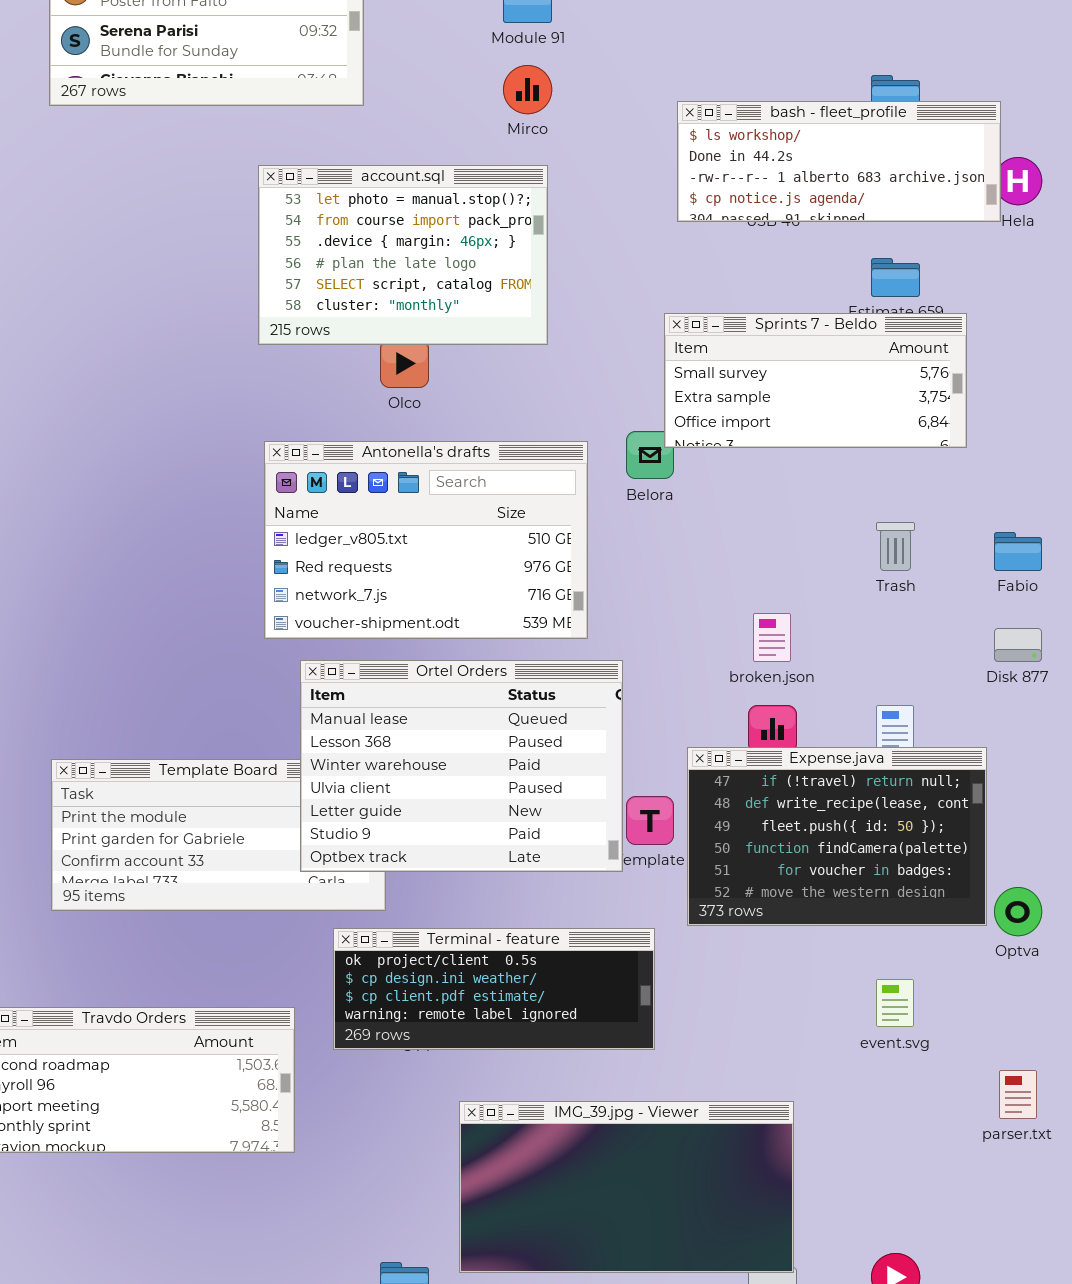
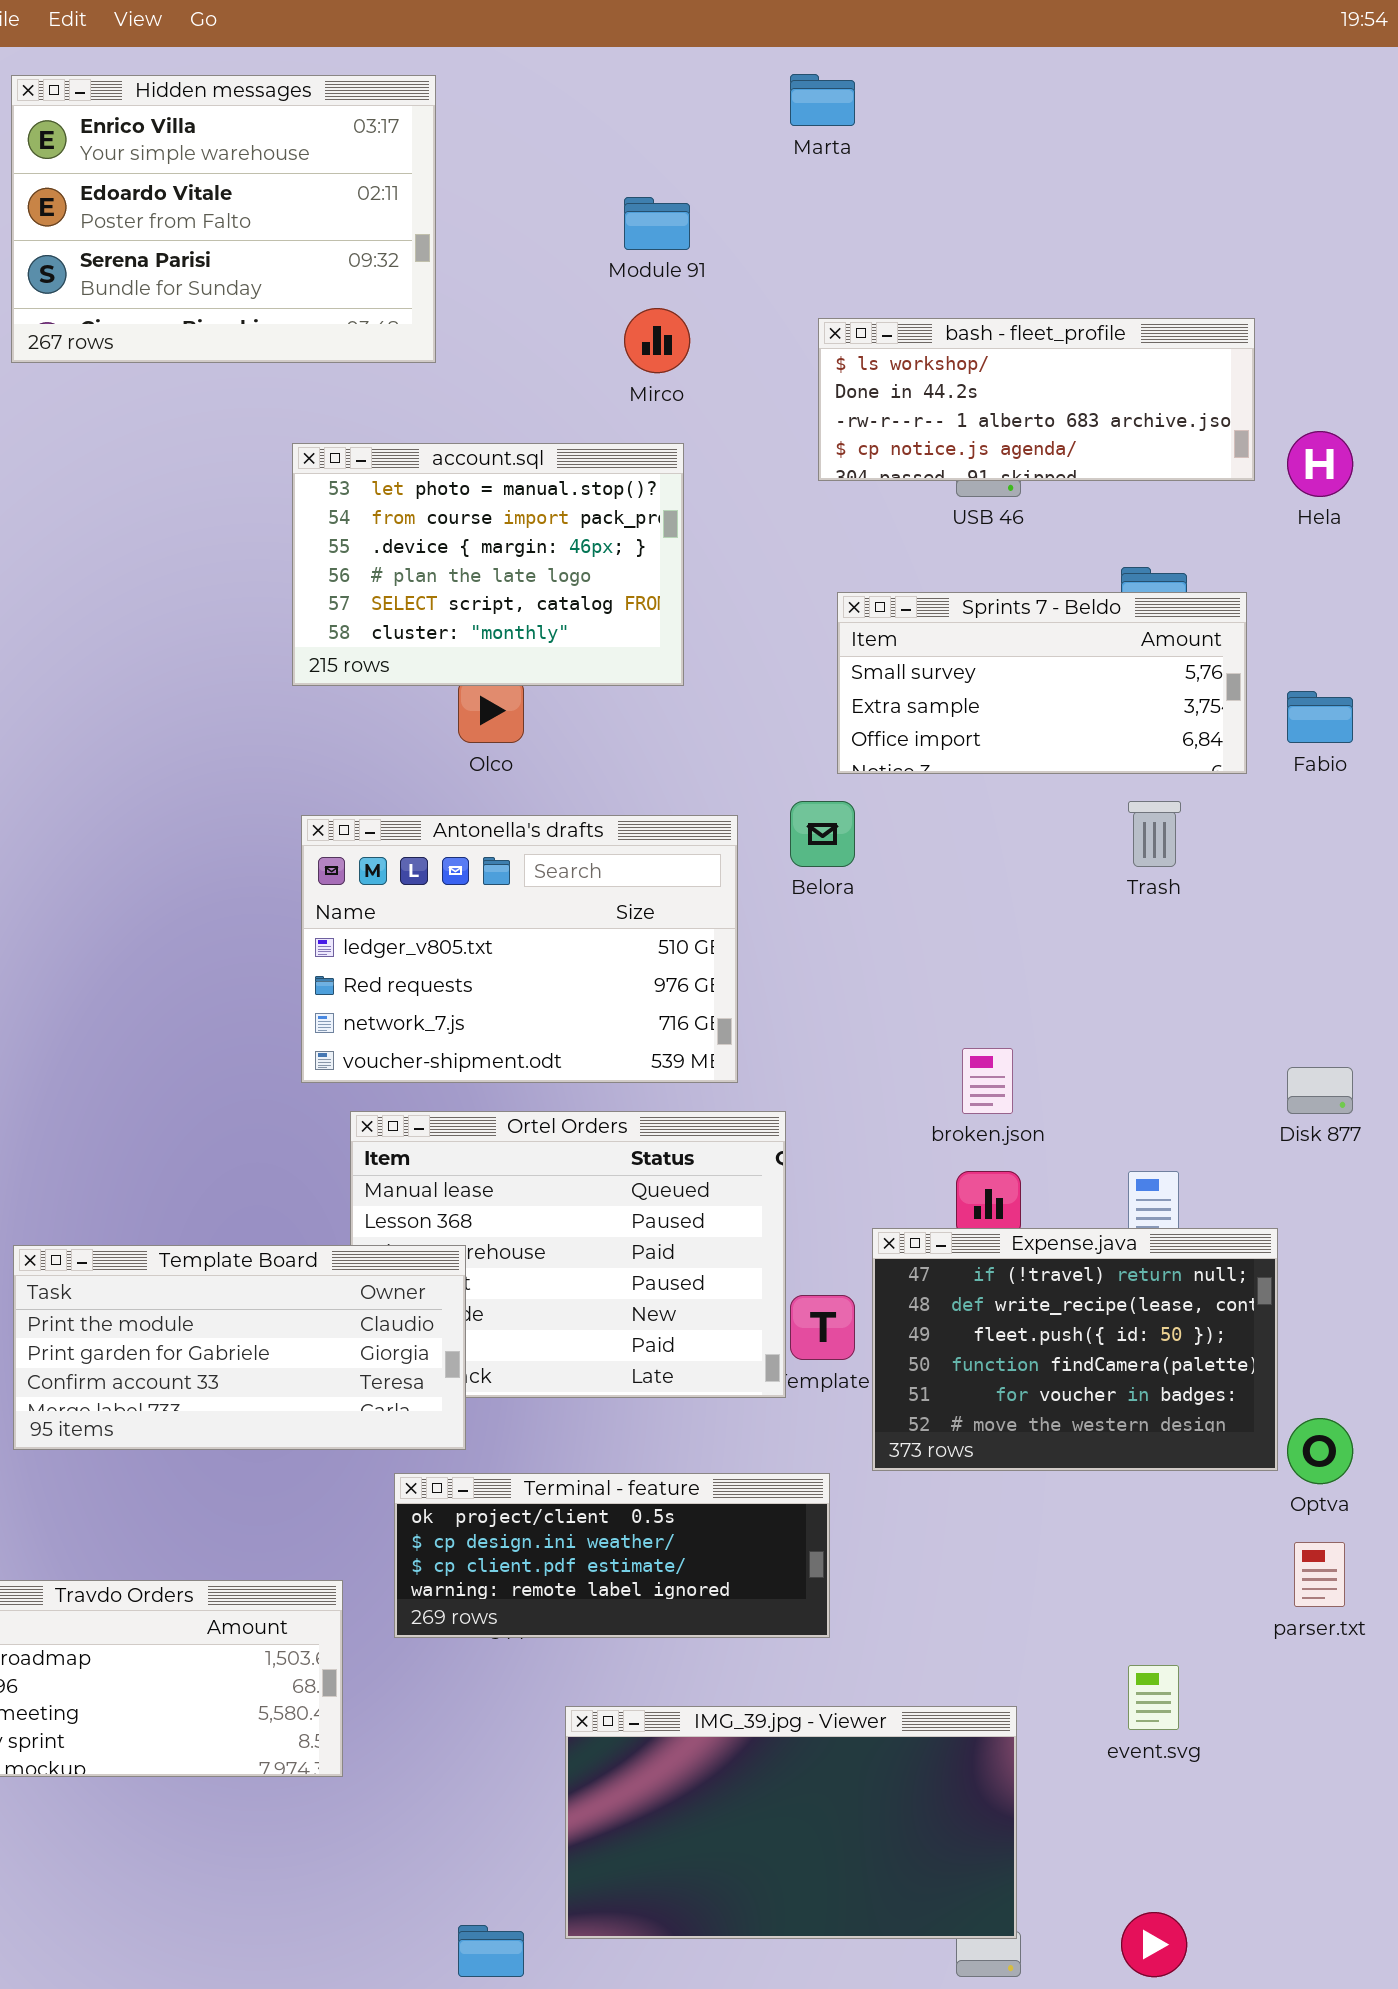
bash - fleet_profile: [677,101,1001,222] -> [818,318,1255,481], moved
Sprints 7 - Beldo: [664,313,967,448] -> [837,592,1247,774], moved
Trash: [876,522,915,571] -> [1128,801,1181,867], moved
Fabio: [994,532,1042,571] -> [1287,691,1353,743], moved
Template Board: [51,759,386,911] -> [13,1245,466,1450], raised
event.svg: [876,979,914,1027] -> [1128,1665,1179,1730], moved
parser.txt: [999,1070,1037,1119] -> [1294,1542,1345,1607], moved

